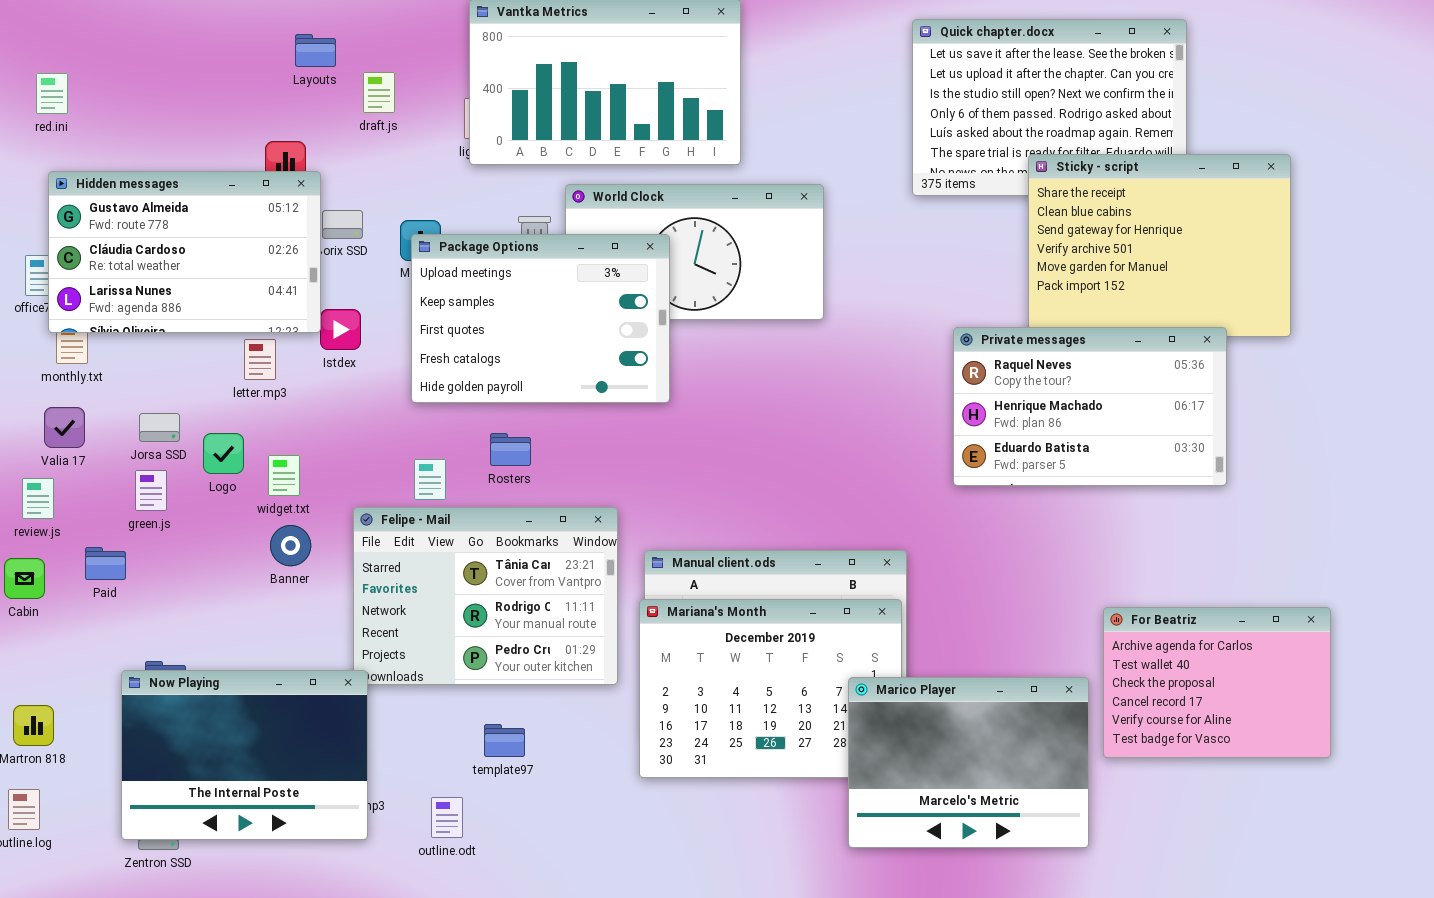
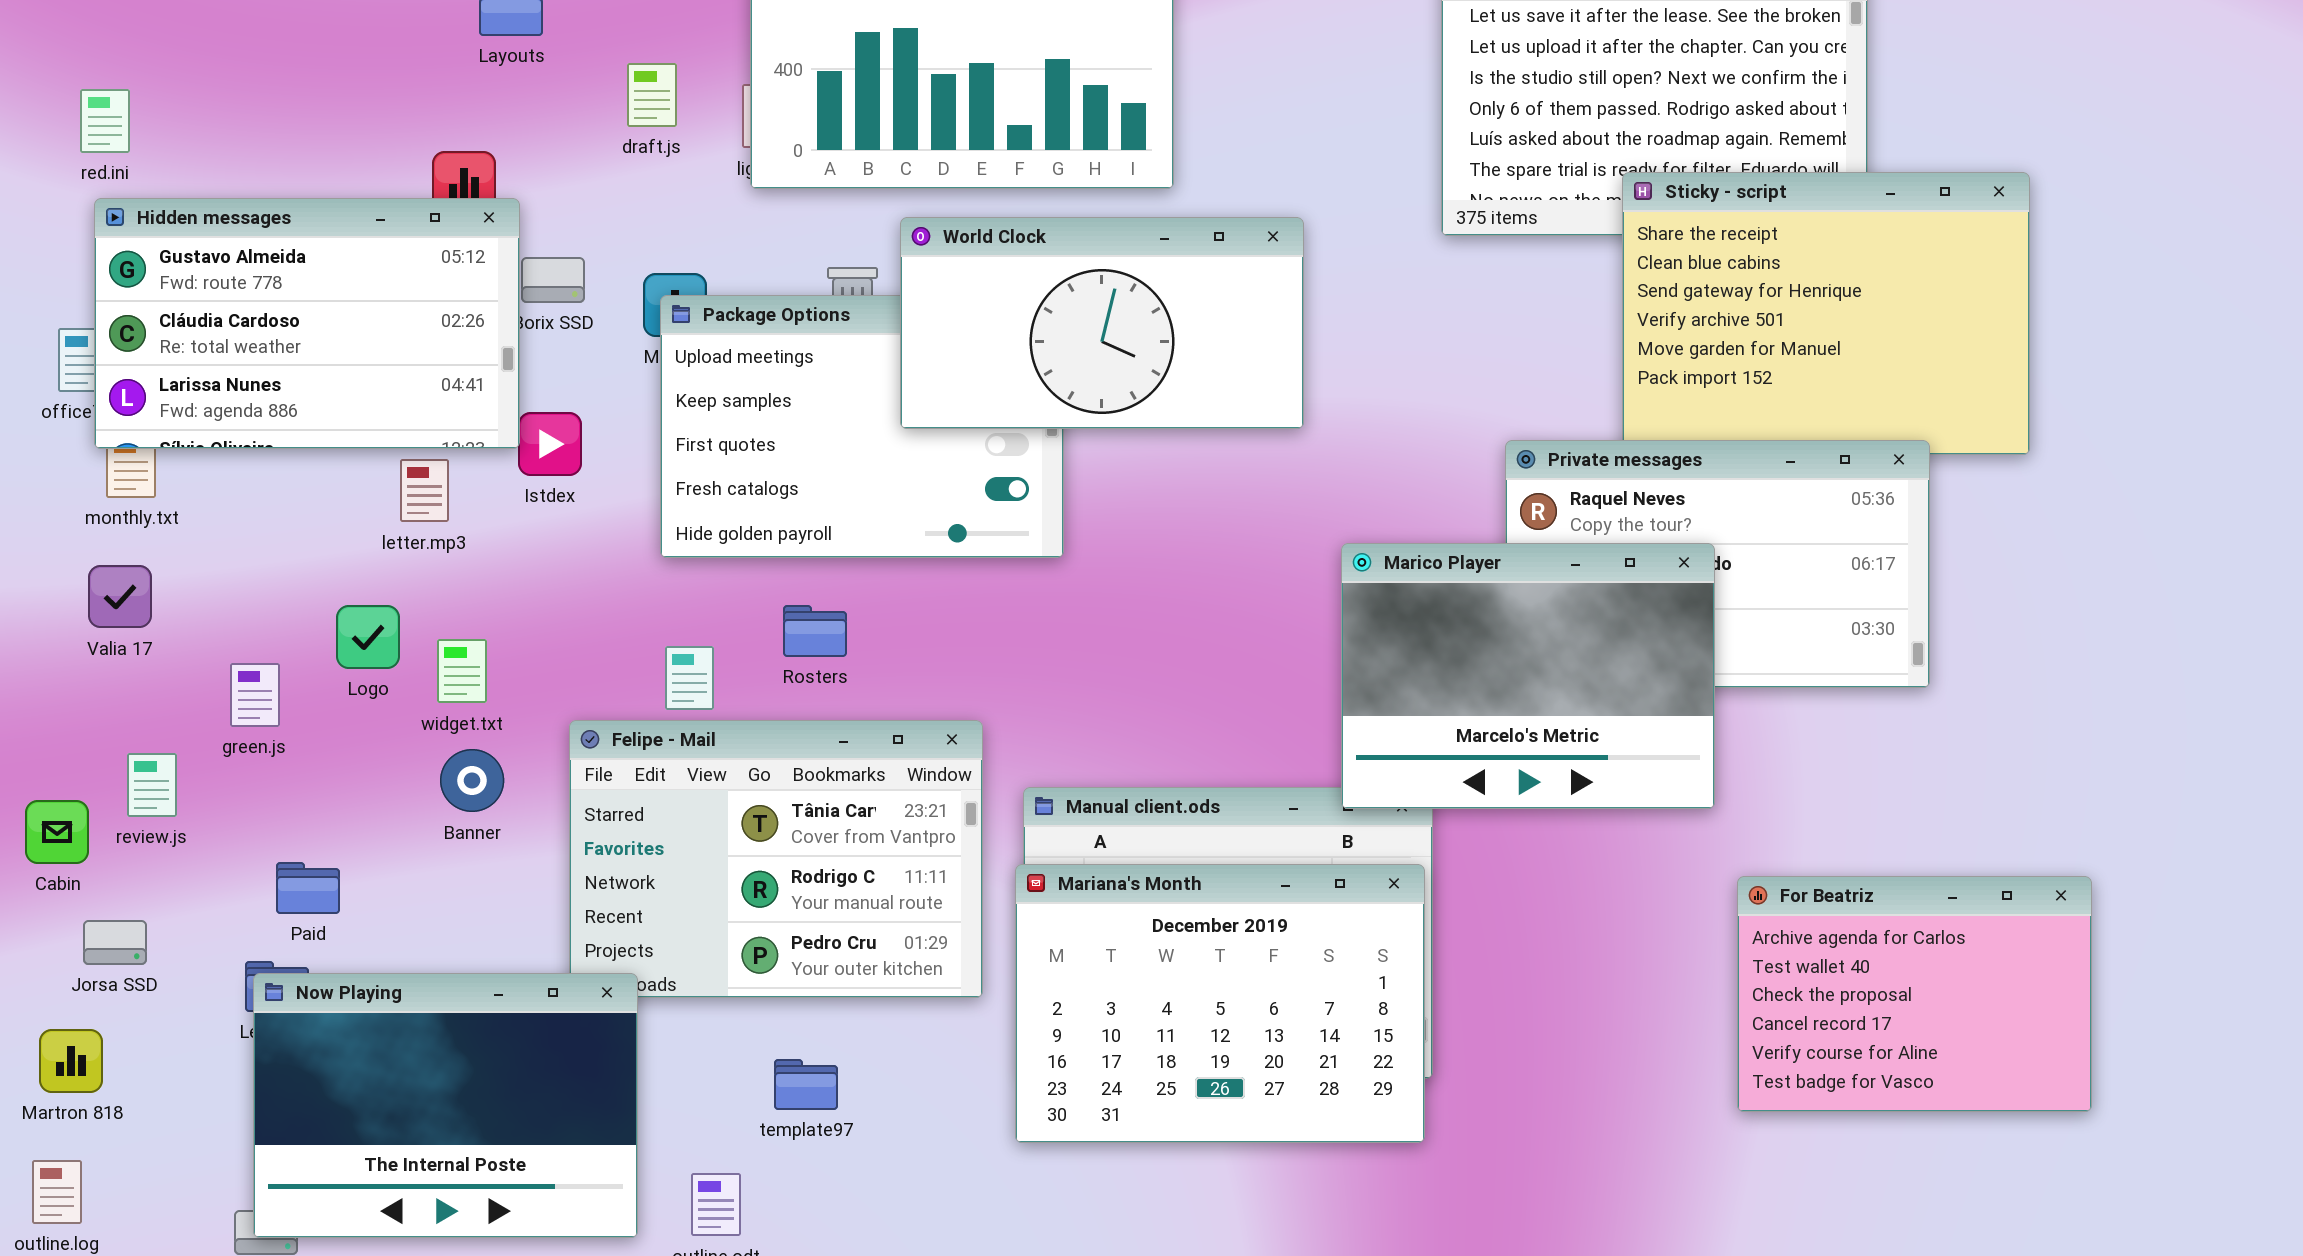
draft.js: [363,72,395,113] -> [627,63,677,127], moved
red.ini: [36,73,68,114] -> [80,89,130,153], moved
World Clock: [565,184,824,320] -> [900,217,1304,429], raised
Jorsa SSD: [139,413,180,442] -> [83,920,147,965], moved
review.js: [22,478,54,519] -> [127,753,177,817], moved
Paid: [85,547,126,580] -> [276,862,340,914], moved
Now Playing: [121,670,368,840] -> [253,973,638,1238], moved
Marico Player: [848,677,1089,848] -> [1341,543,1715,809], moved

